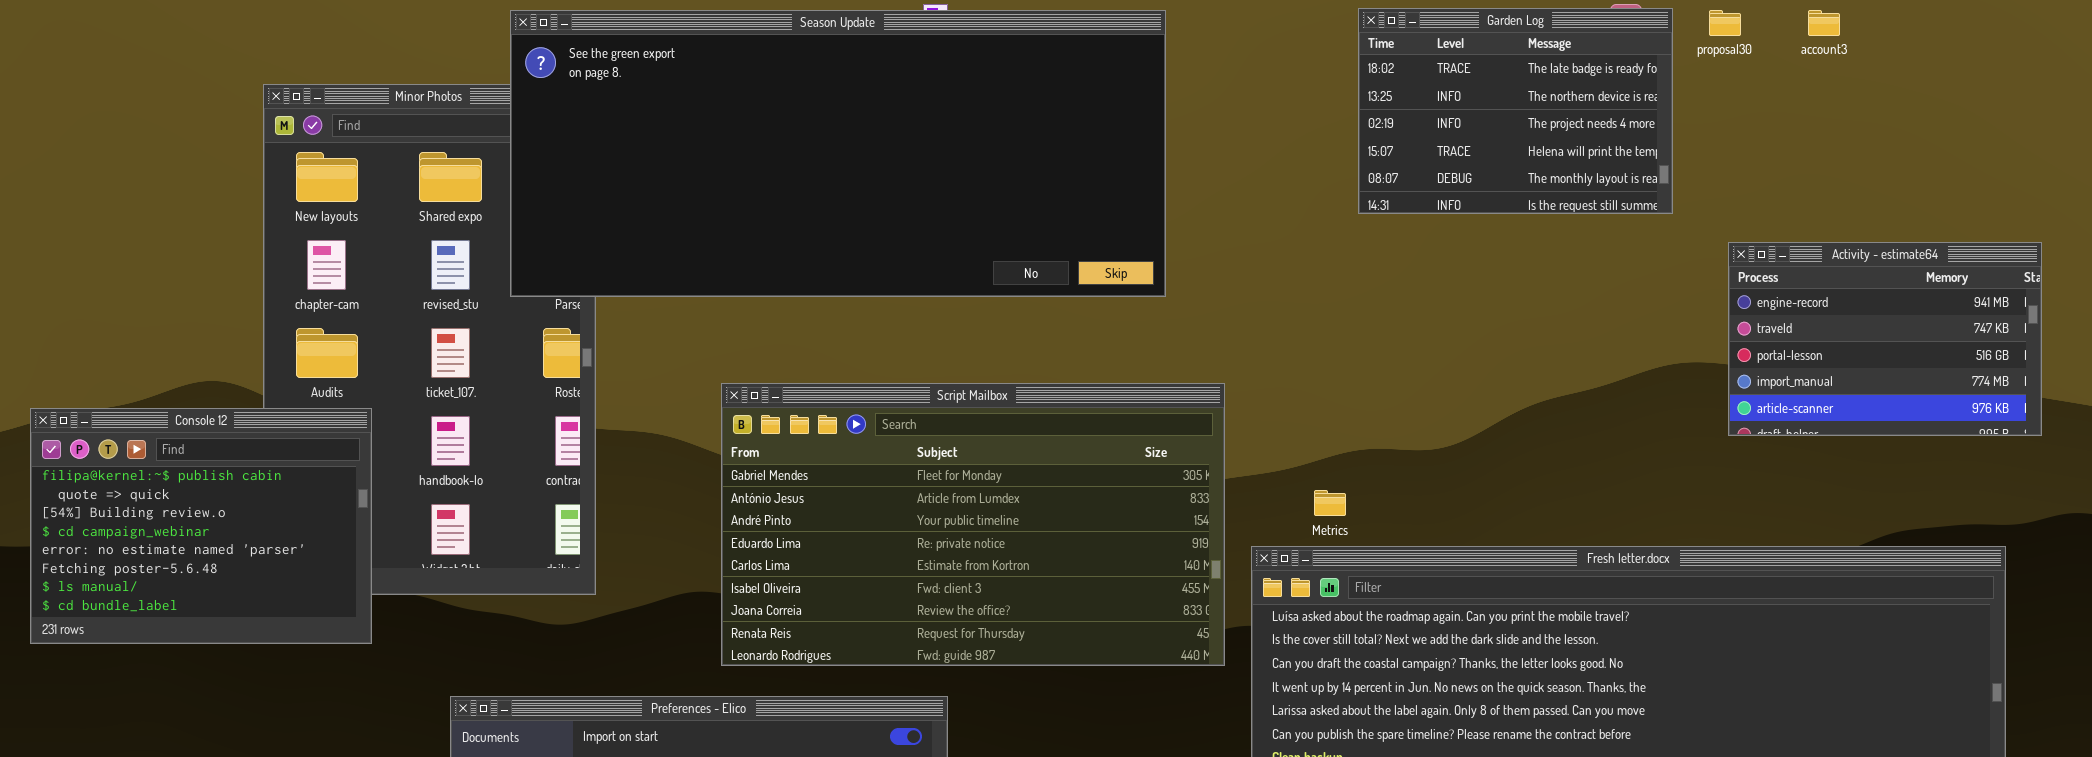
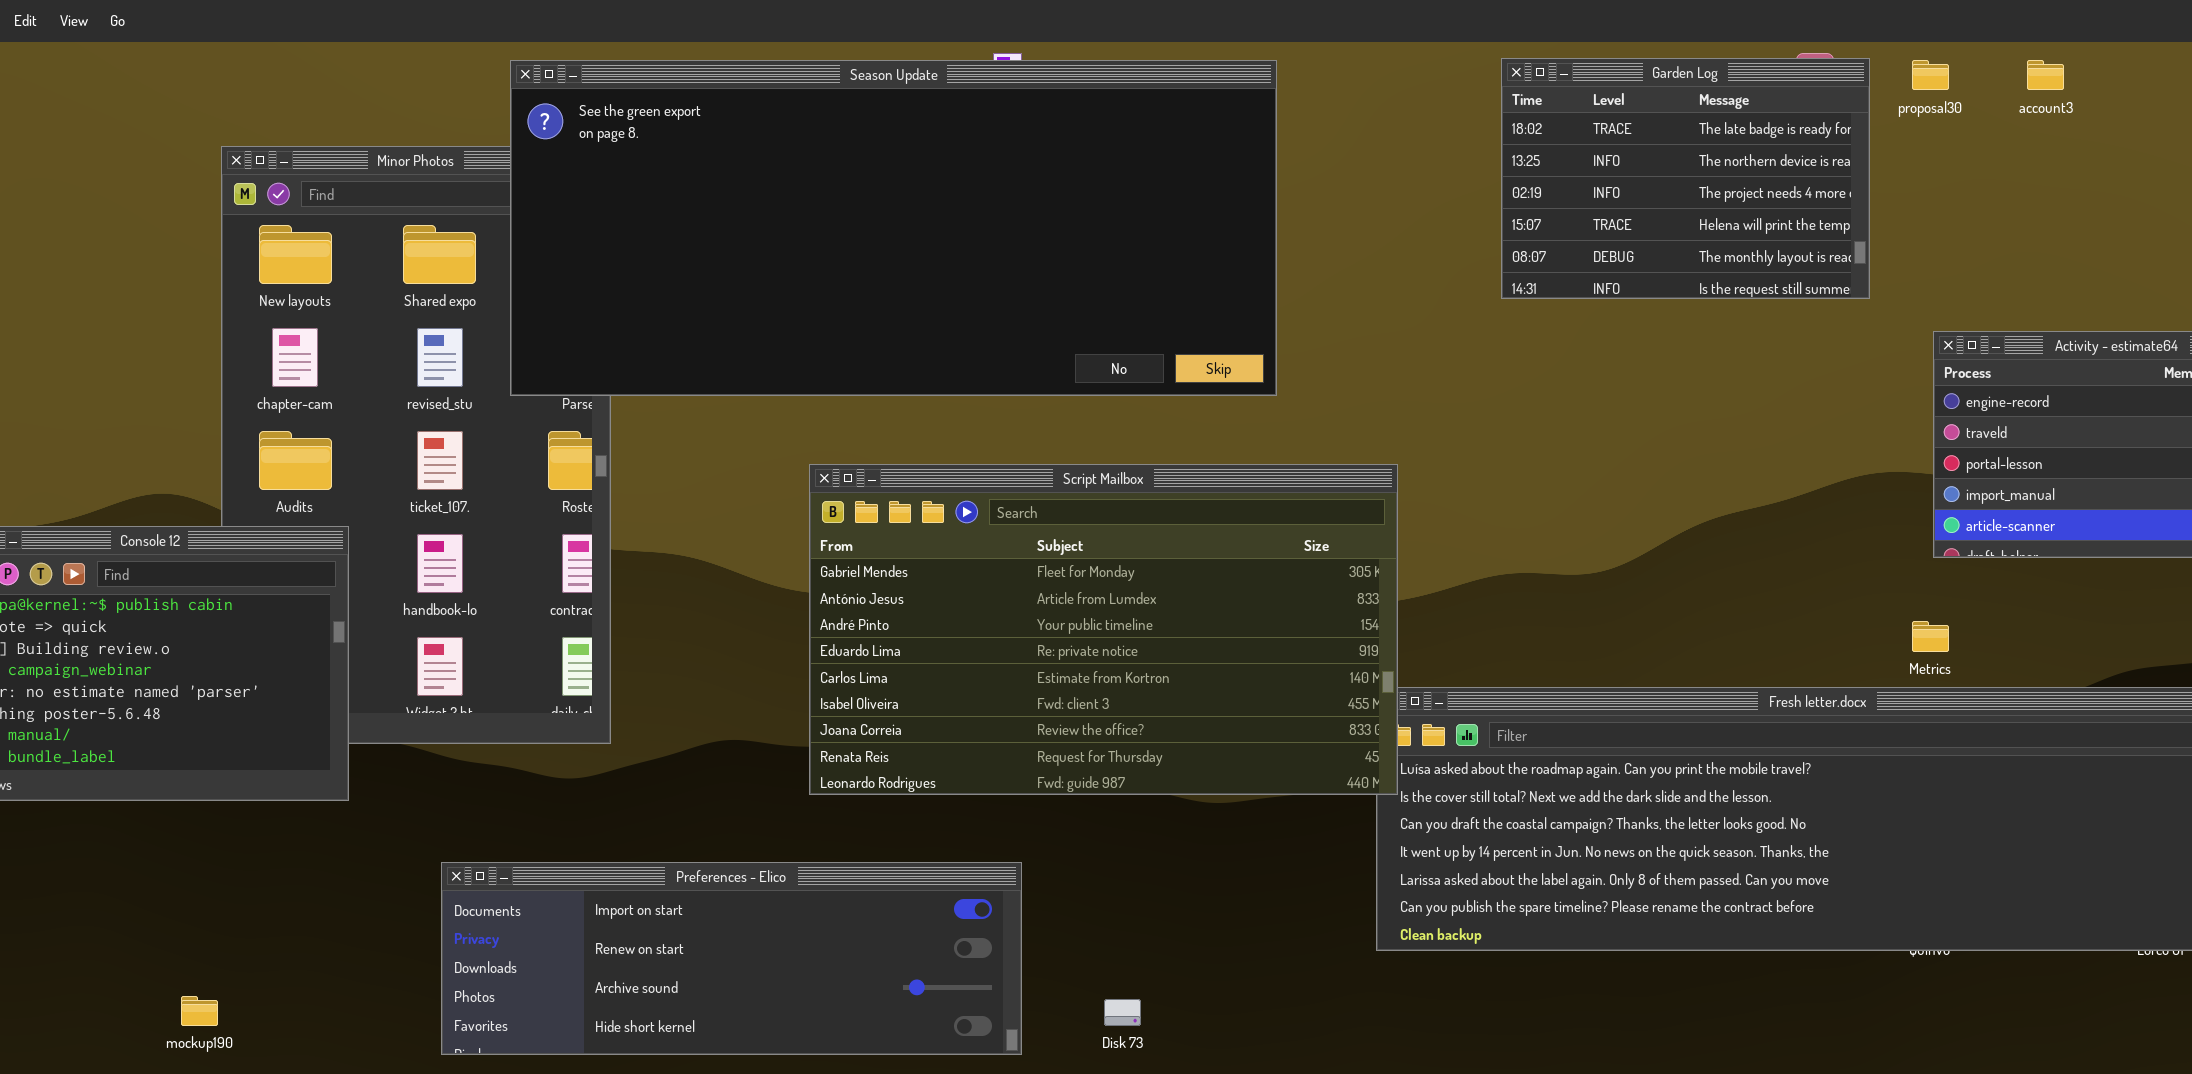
Script Mailbox: [721,383,1225,666] -> [809,464,1398,795], moved
Metrics: [1314,490,1346,516] -> [1912,621,1949,652], moved

